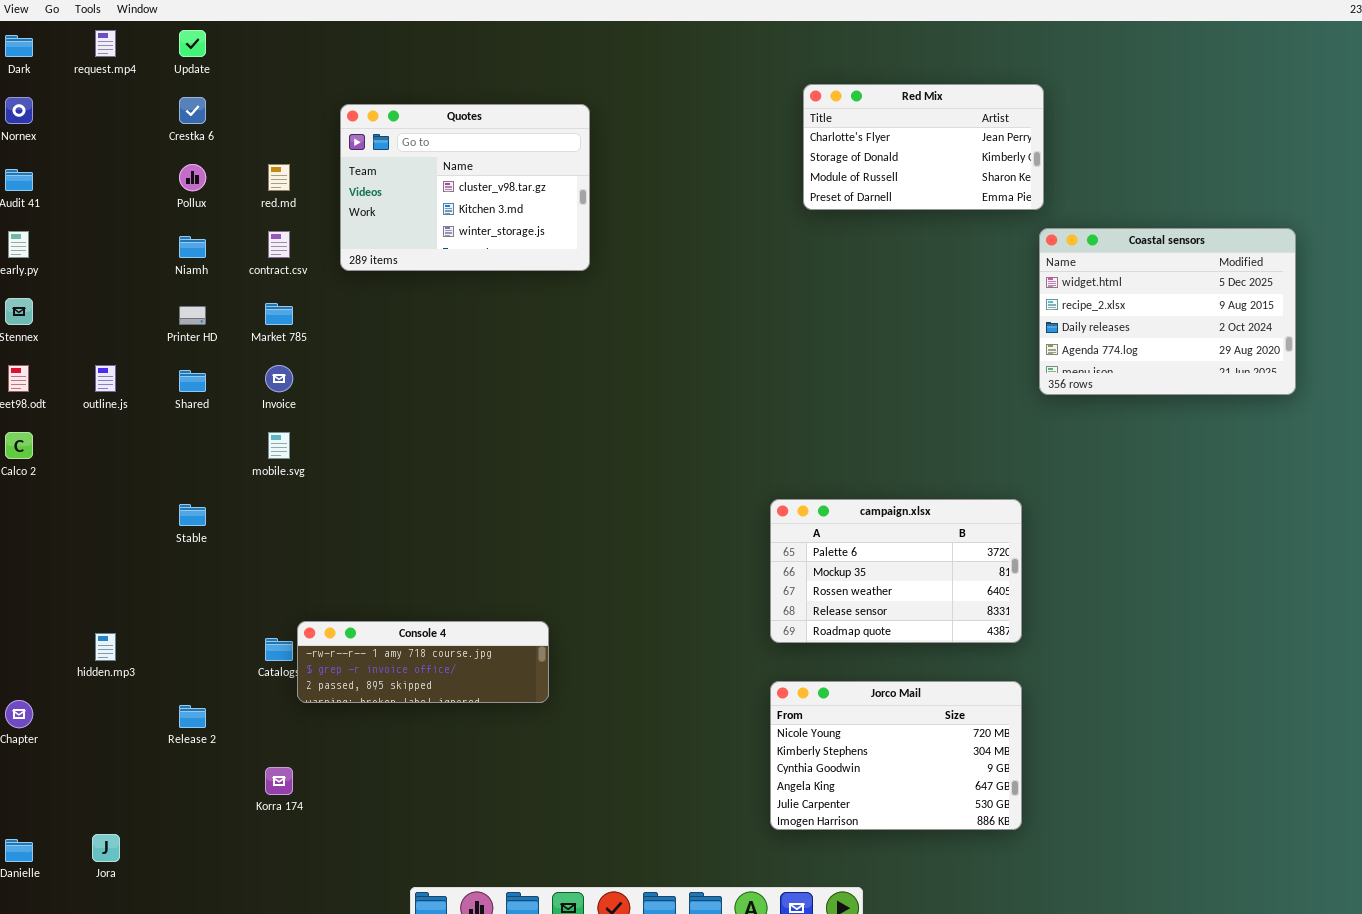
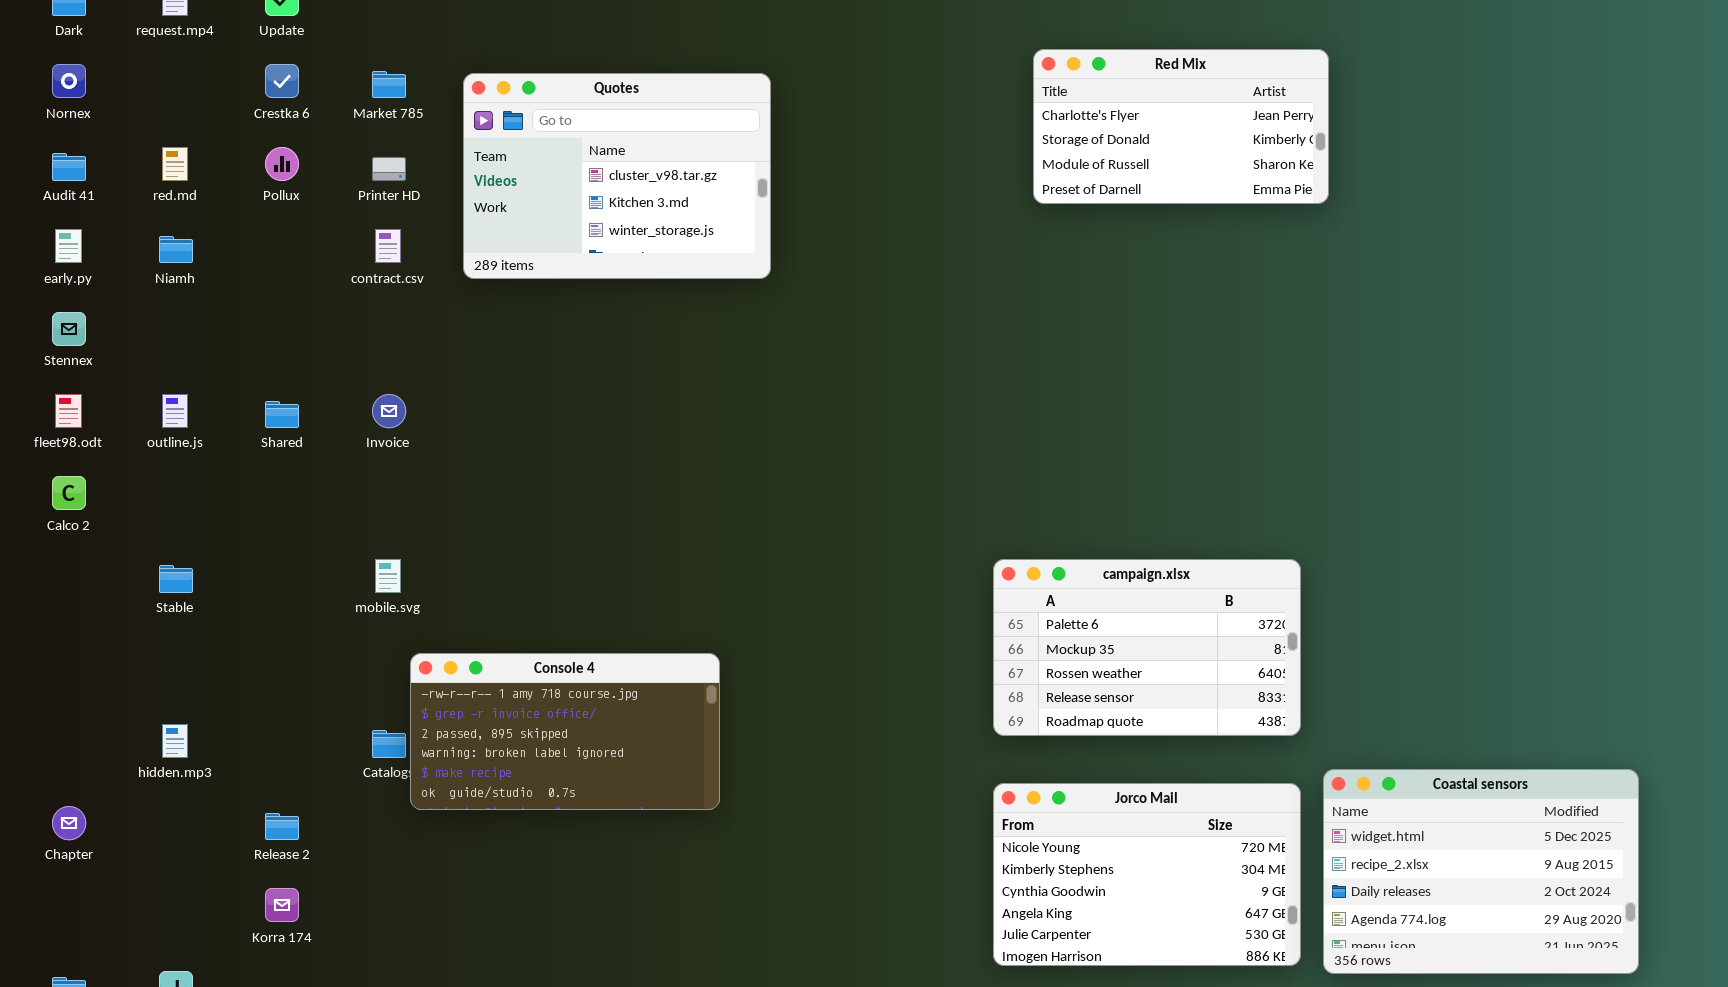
red.md: [268,164,290,191] -> [162,147,188,181], moved
Coastal sensors: [1039,228,1296,395] -> [1323,769,1639,974], moved
Niamh: [179,236,206,258] -> [159,236,193,263], moved
Market 785: [265,303,293,325] -> [372,71,406,98], moved
Printer HD: [179,306,206,325] -> [372,157,406,181], moved
mobile.svg: [268,432,290,459] -> [375,559,401,593], moved
Stable: [179,504,206,526] -> [159,565,193,593], moved
Console 4: [297,621,549,703] -> [410,653,720,810], resized
Korra 174: [265,767,293,795] -> [265,888,299,922], moved

